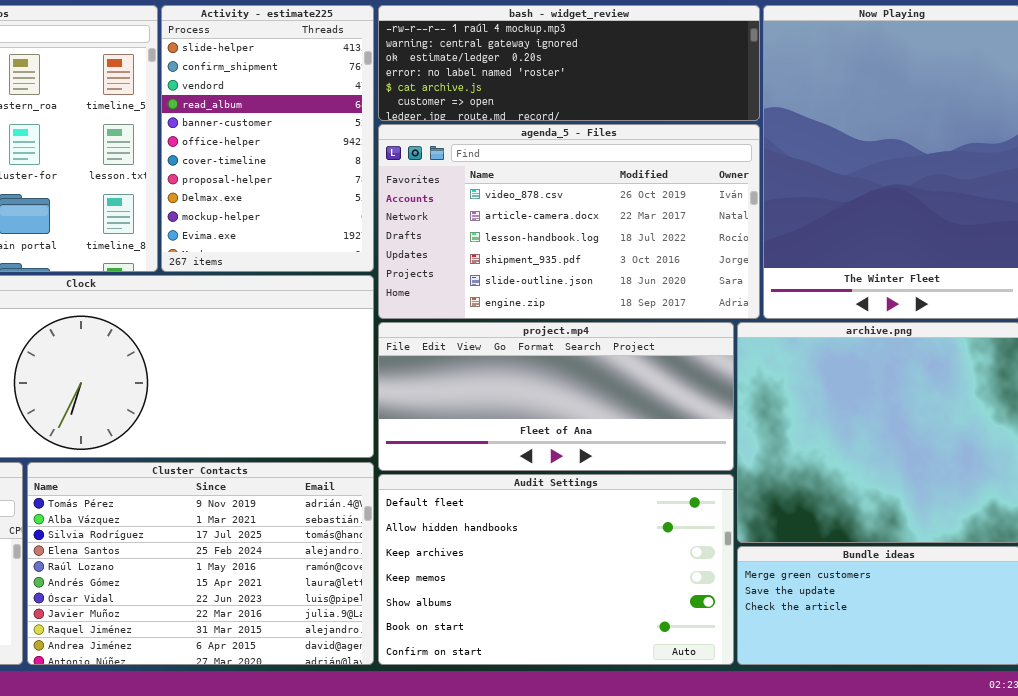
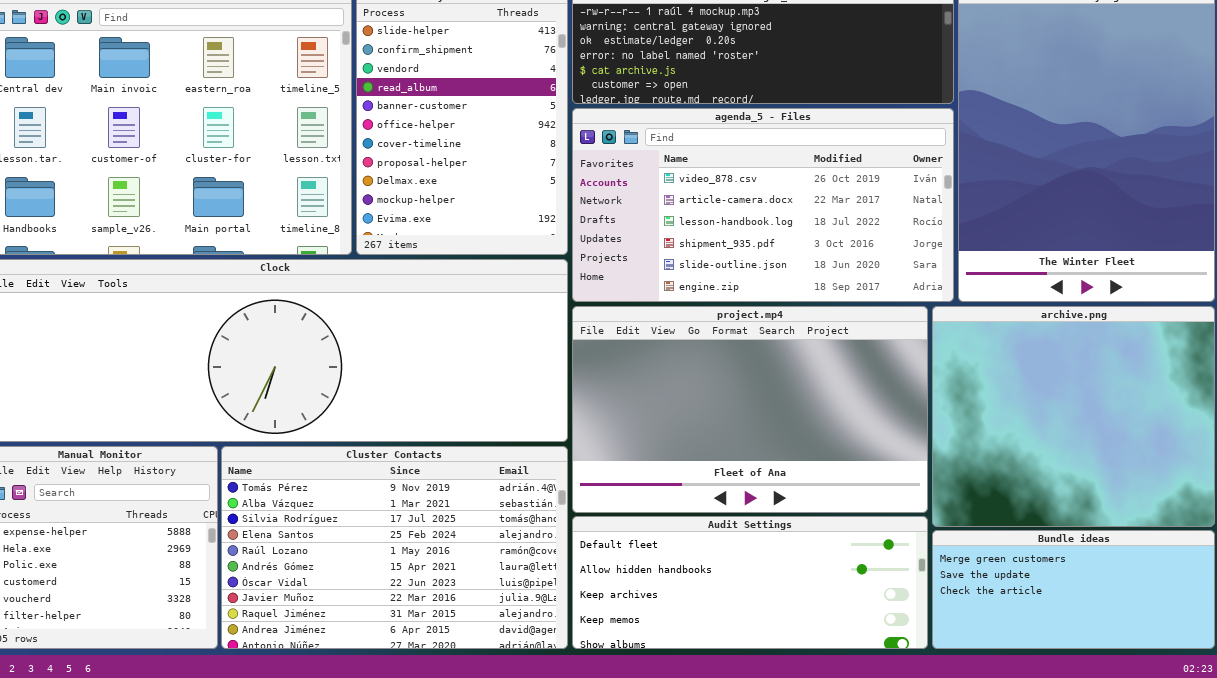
project.mp4: [378,322,734,471] -> [572,306,928,513], resized
Audit Settings: [378,474,734,665] -> [572,516,928,649], resized

